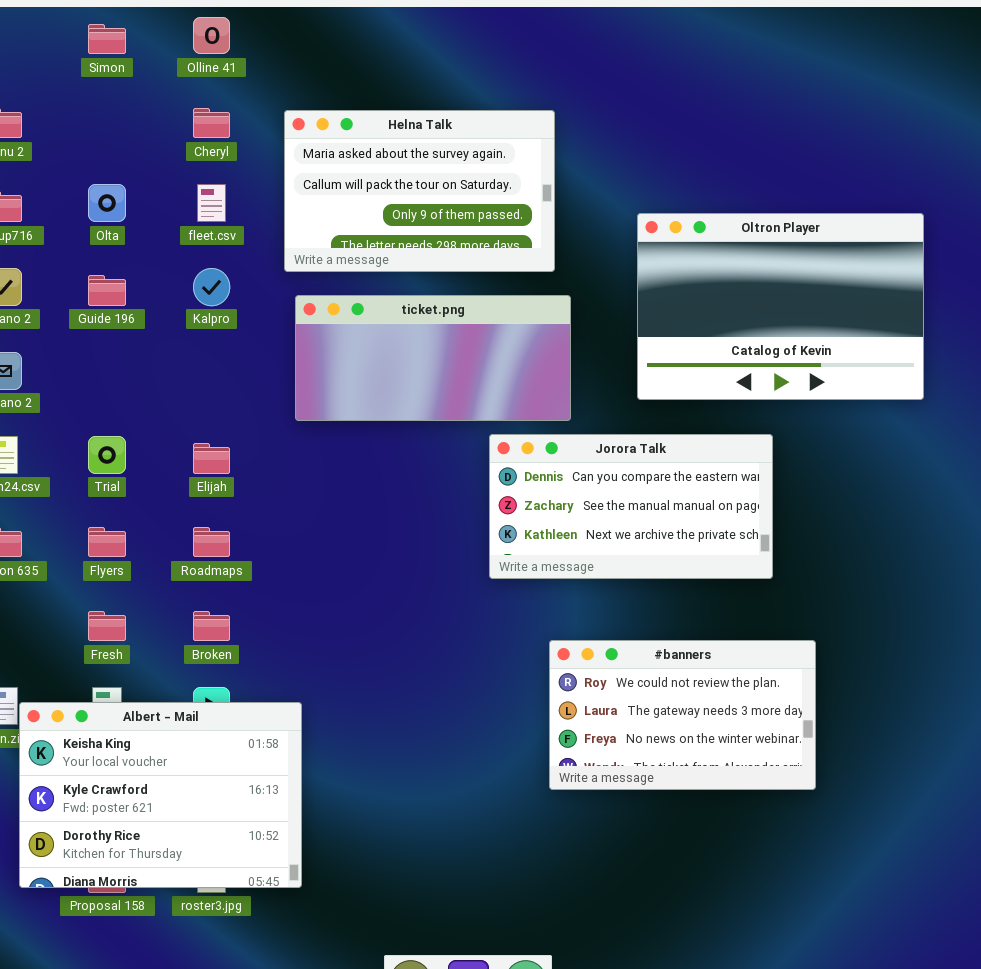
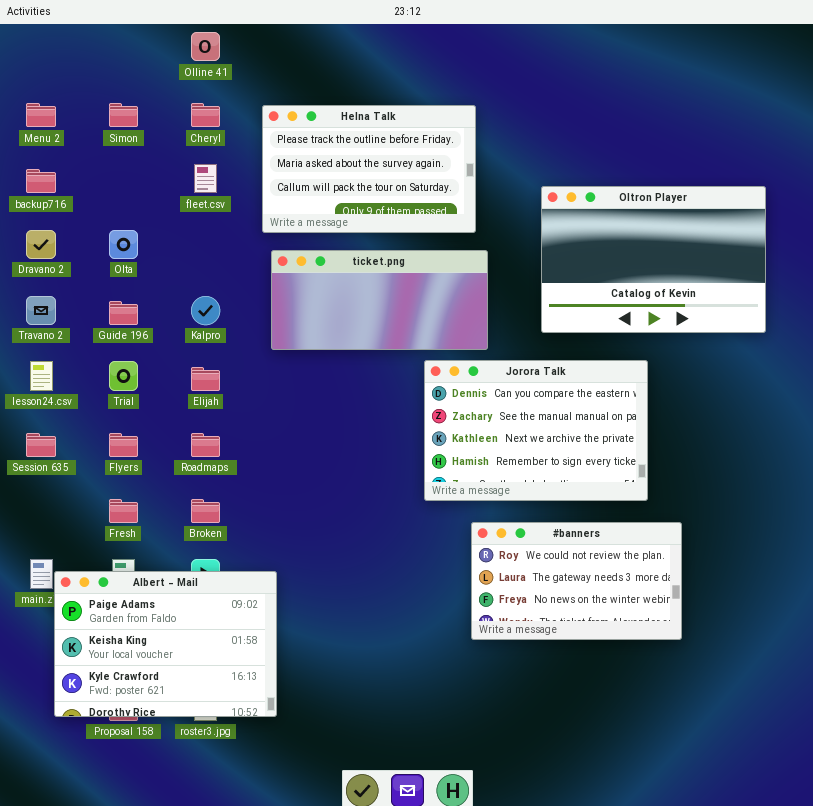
Simon: [88,24,126,54] -> [109,103,138,127], moved
Helna Talk: [284,110,555,272] -> [262,105,476,233], scrolled up 1 row
Olta: [88,184,126,222] -> [109,230,138,259], moved
Kalpro: [193,268,230,306] -> [191,296,220,325], moved
Guide 196: [88,275,126,306] -> [109,301,138,325], moved
Jorora Talk: [489,434,773,579] -> [424,360,648,501], resized
Albert - Mail: [19,702,302,888] -> [54,571,277,717], scrolled up 1 row

